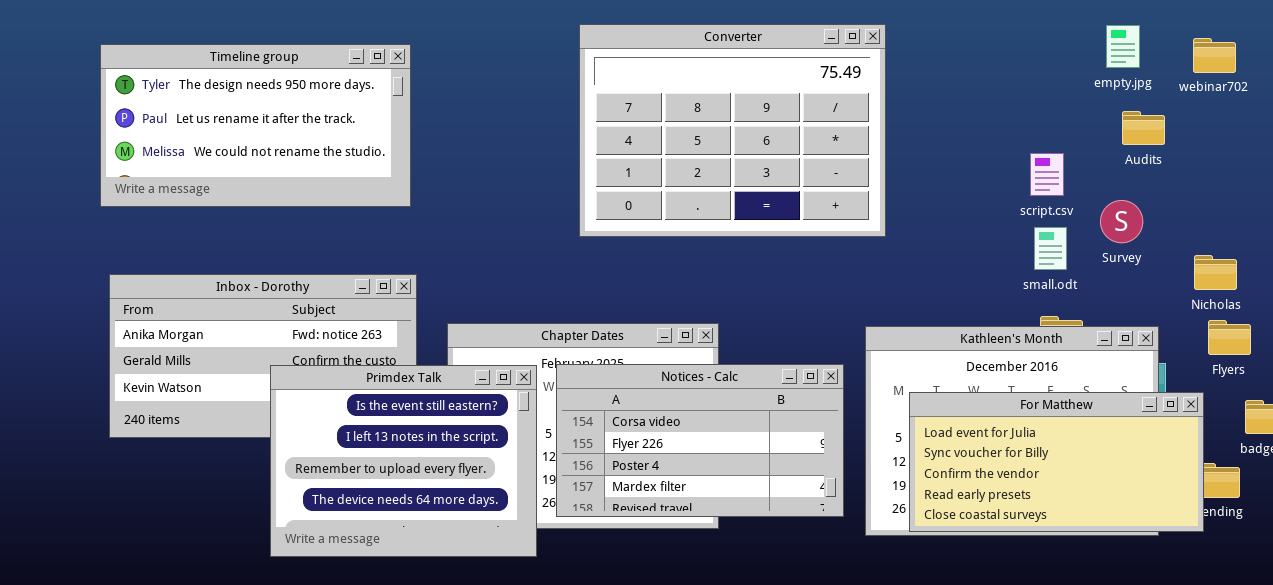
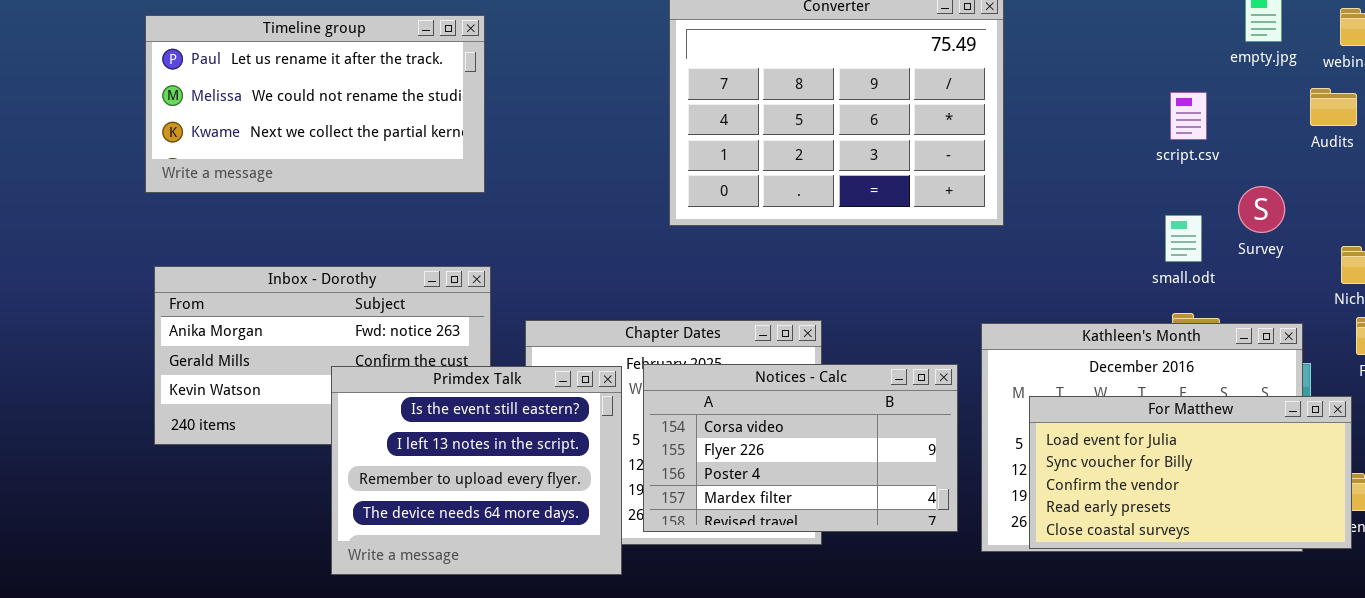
Timeline group: [100,44,411,207] -> [145,15,485,193], scrolled down 1 row
Audits: [1122,111,1165,145] -> [1310,88,1357,126], moved
script.csv: [1030,153,1064,196] -> [1170,92,1207,140], moved

